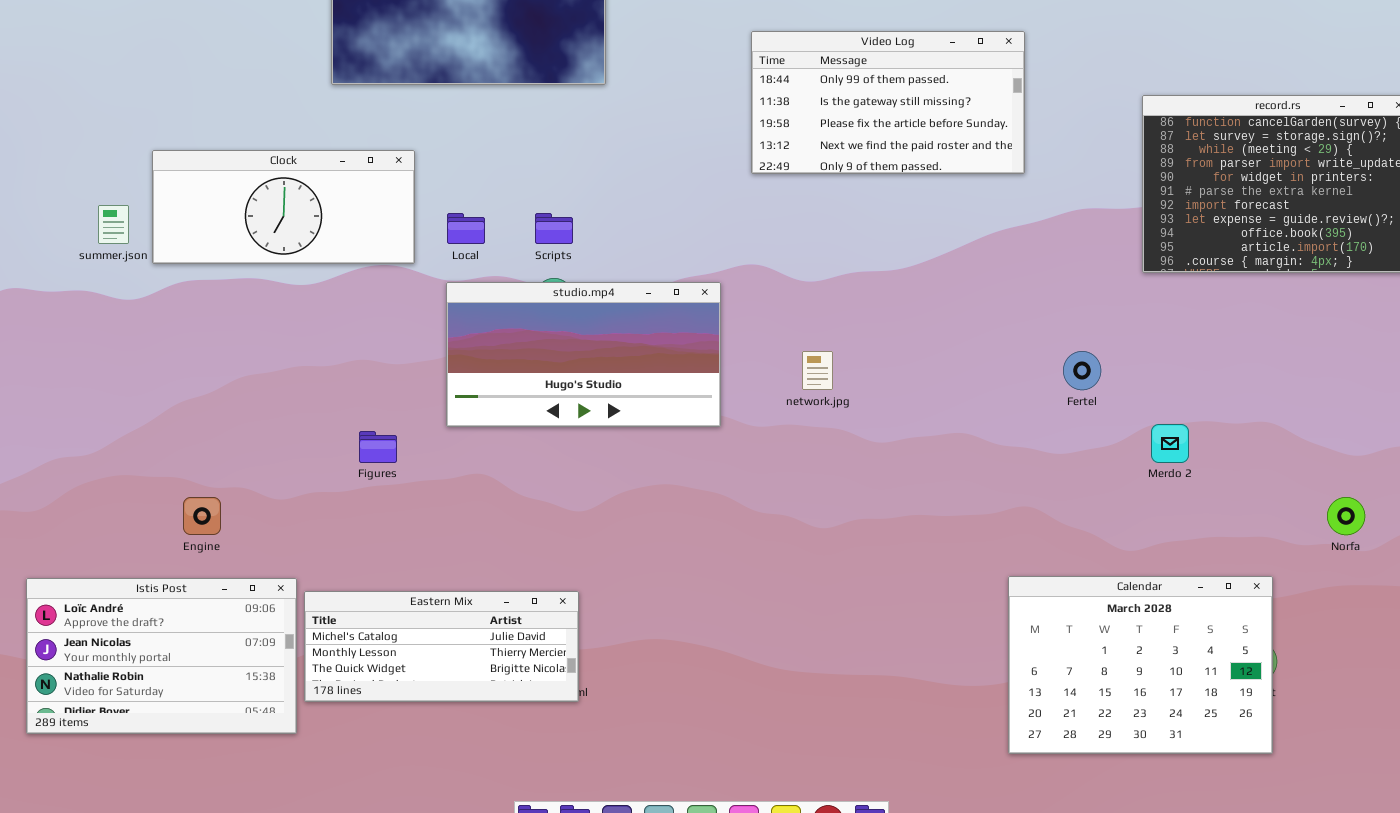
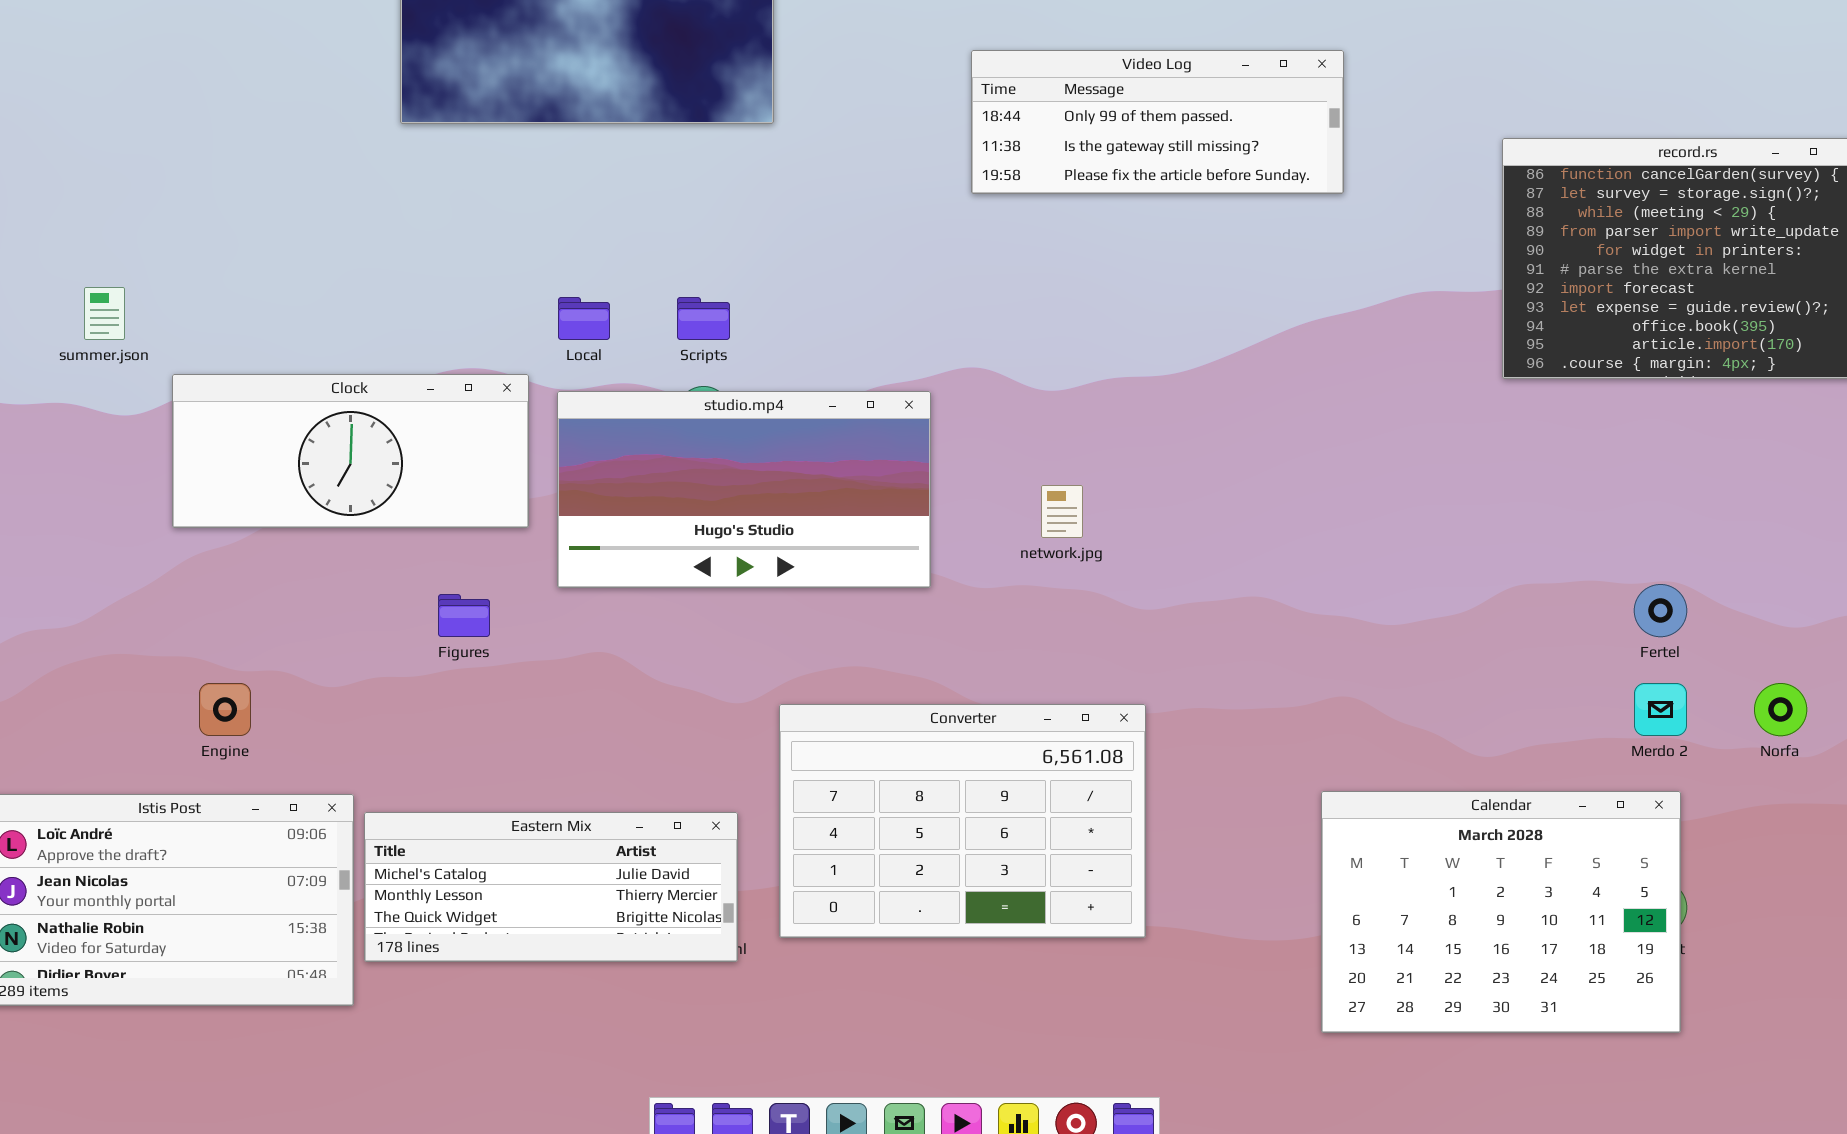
Video Log: [751,31,1025,174] -> [971,50,1344,194], resized
Clock: [152,150,415,264] -> [172,374,529,528], moved
Fertel: [1063,351,1101,390] -> [1634,584,1687,637], moved
Merdo 2: [1151,424,1189,463] -> [1634,683,1687,736], moved
Converter: none -> [779,704,1146,938], opened

